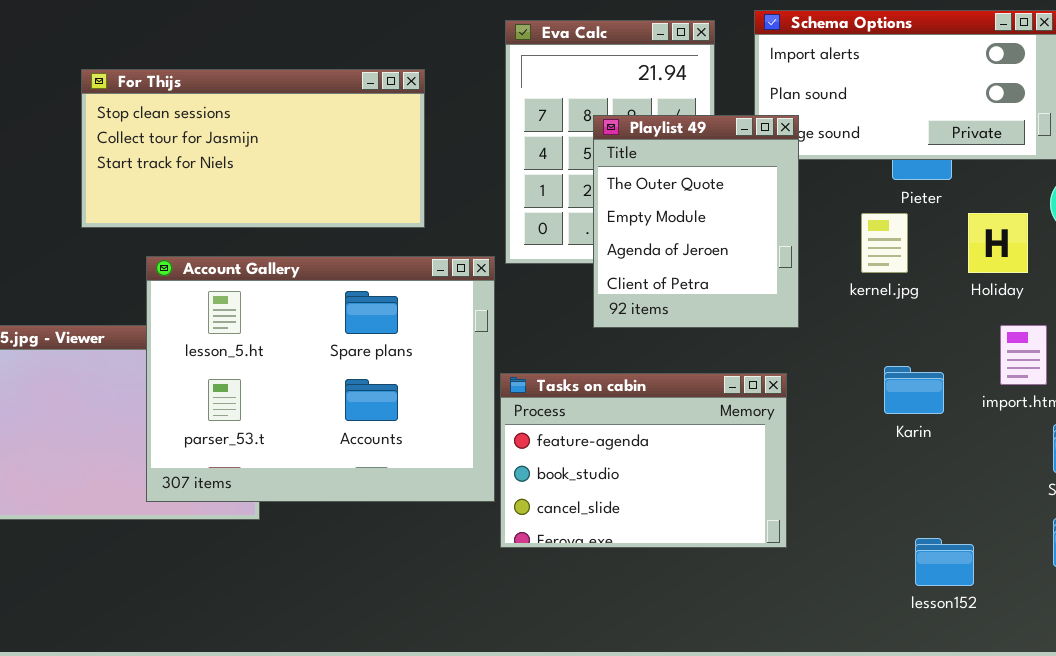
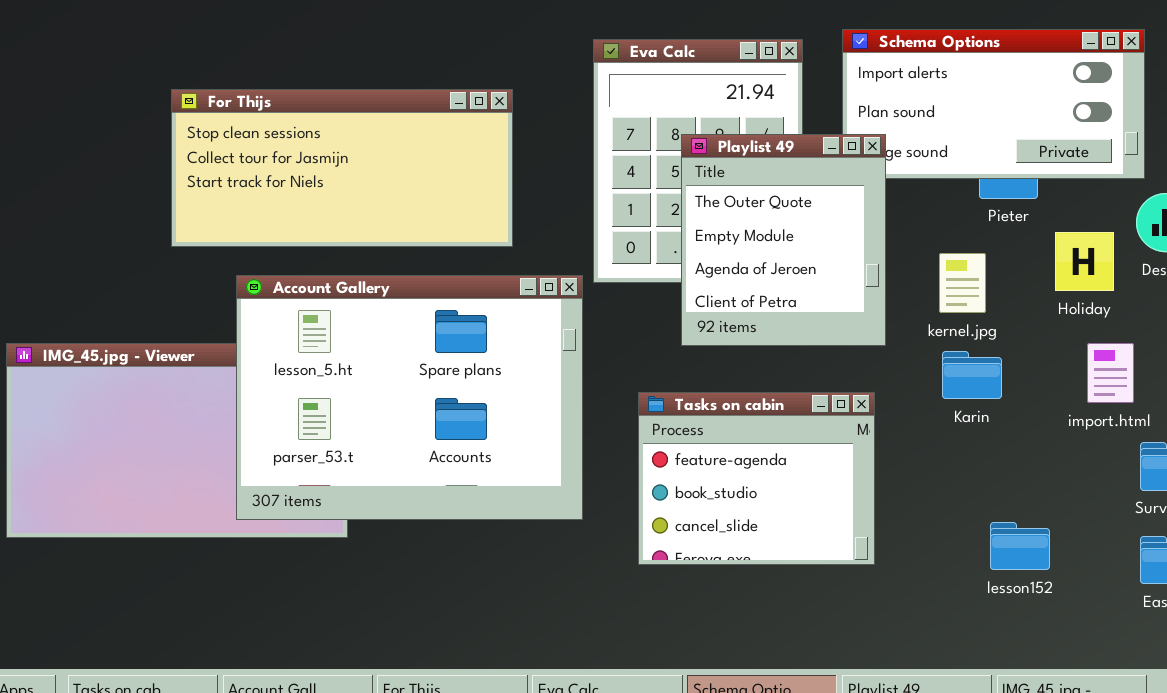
kernel.jpg: [861,213,908,273] -> [939,253,986,313], moved
Karin: [884,366,944,414] -> [942,351,1002,399], moved
Tasks on cabin: [500,373,787,548] -> [638,392,875,565], resized
lesson152: [915,538,974,586] -> [990,522,1050,570], moved

